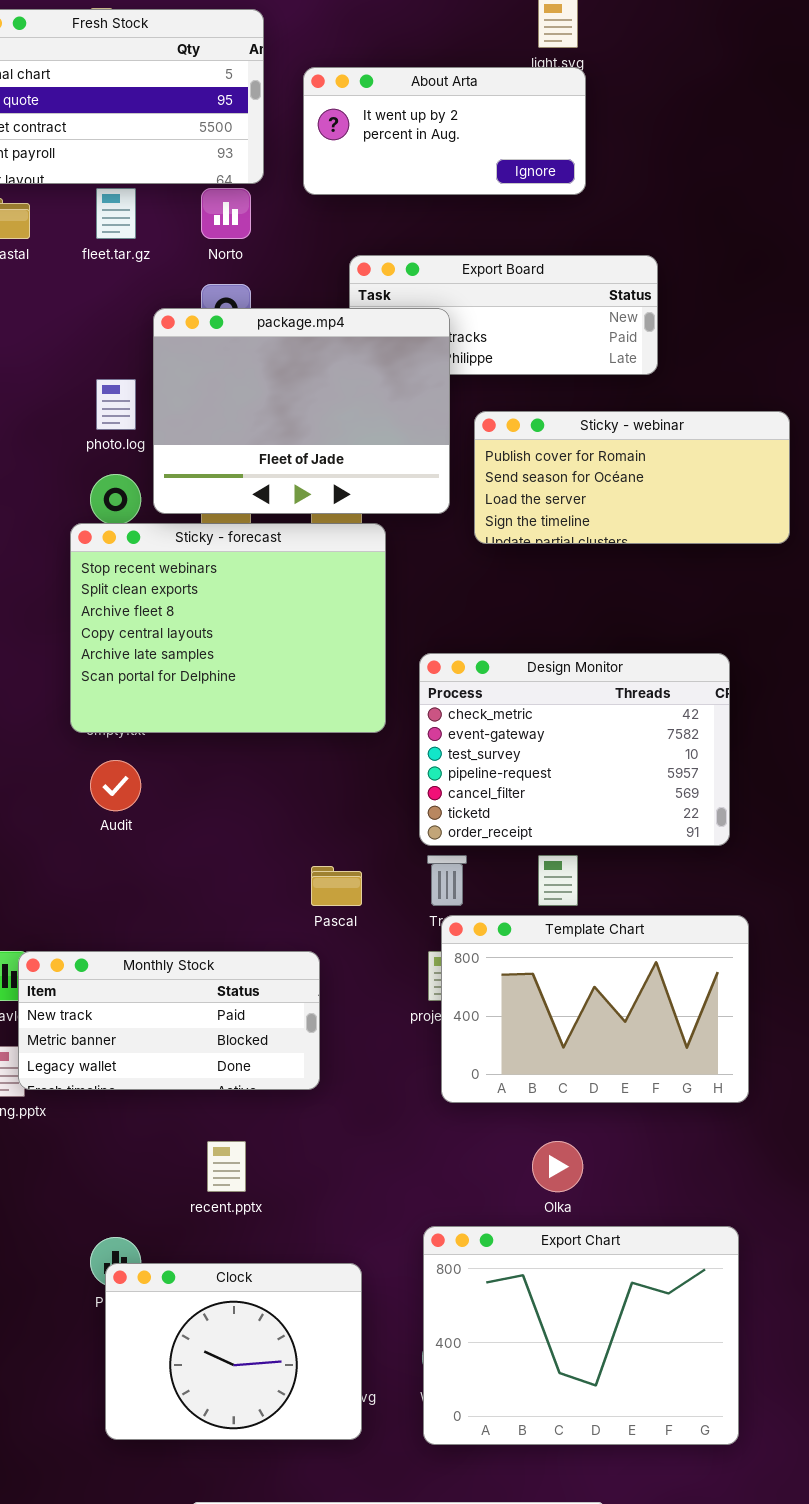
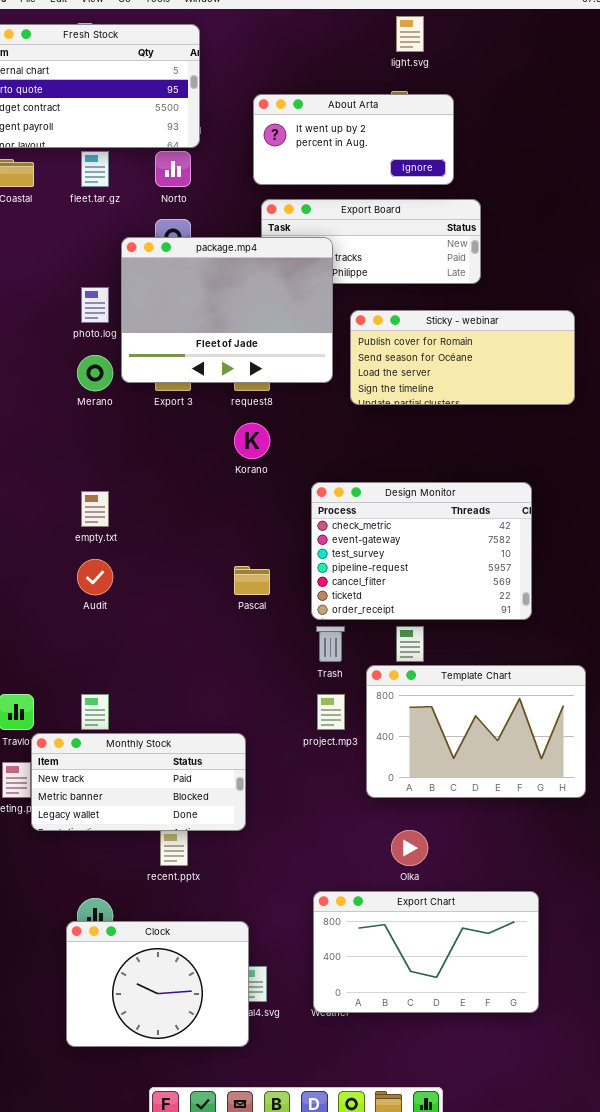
About Arta: [303,67,586,195] -> [253,94,454,185], moved
Sticky - forecast: [70,523,386,733] -> none, closed
Pascal: [311,866,362,906] -> [234,566,270,595], moved
Template Chart: [441,915,749,1103] -> [366,665,586,798], moved
Monthly Stock: [18,951,320,1090] -> [31,733,246,831], moved
Export Chart: [423,1226,739,1445] -> [313,891,539,1013], resized
Clock: [105,1263,362,1440] -> [66,921,249,1047], moved

